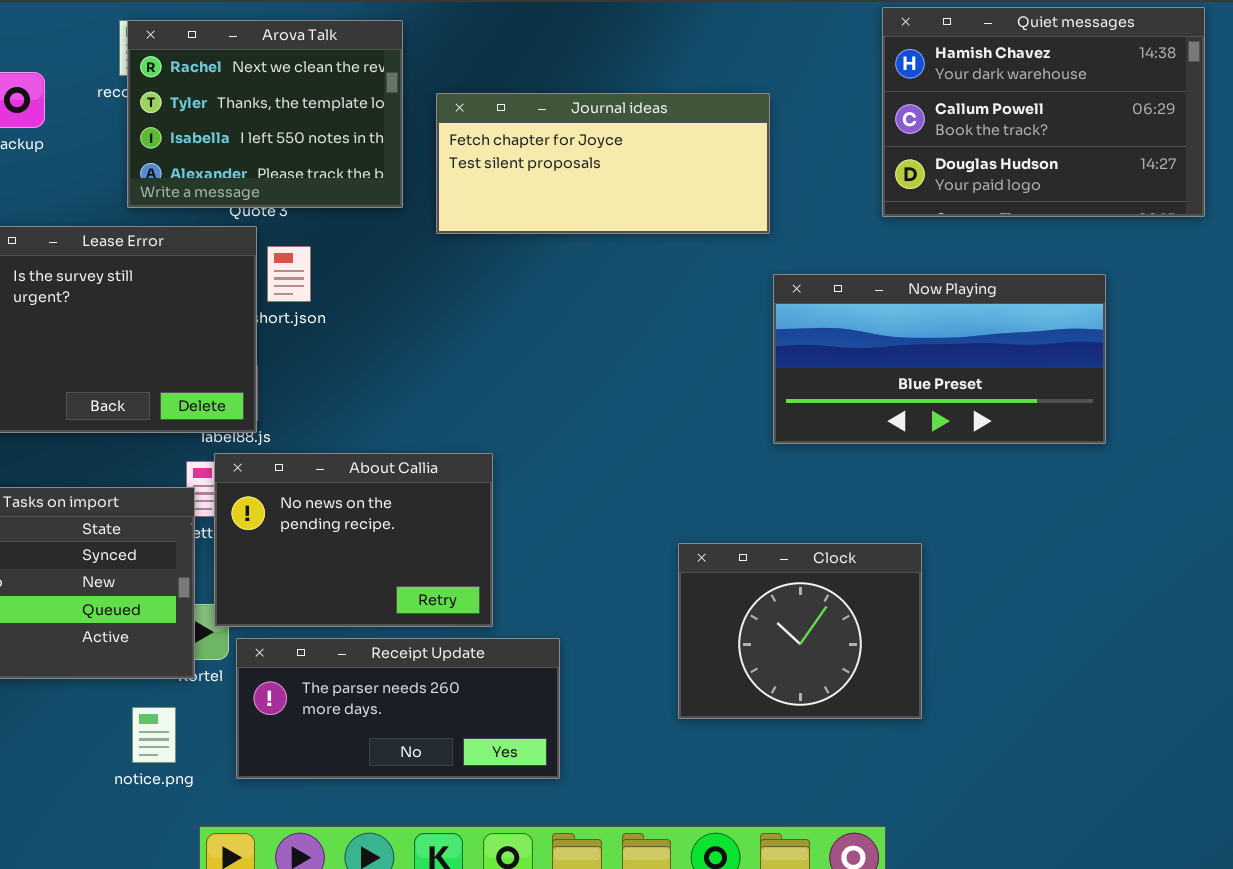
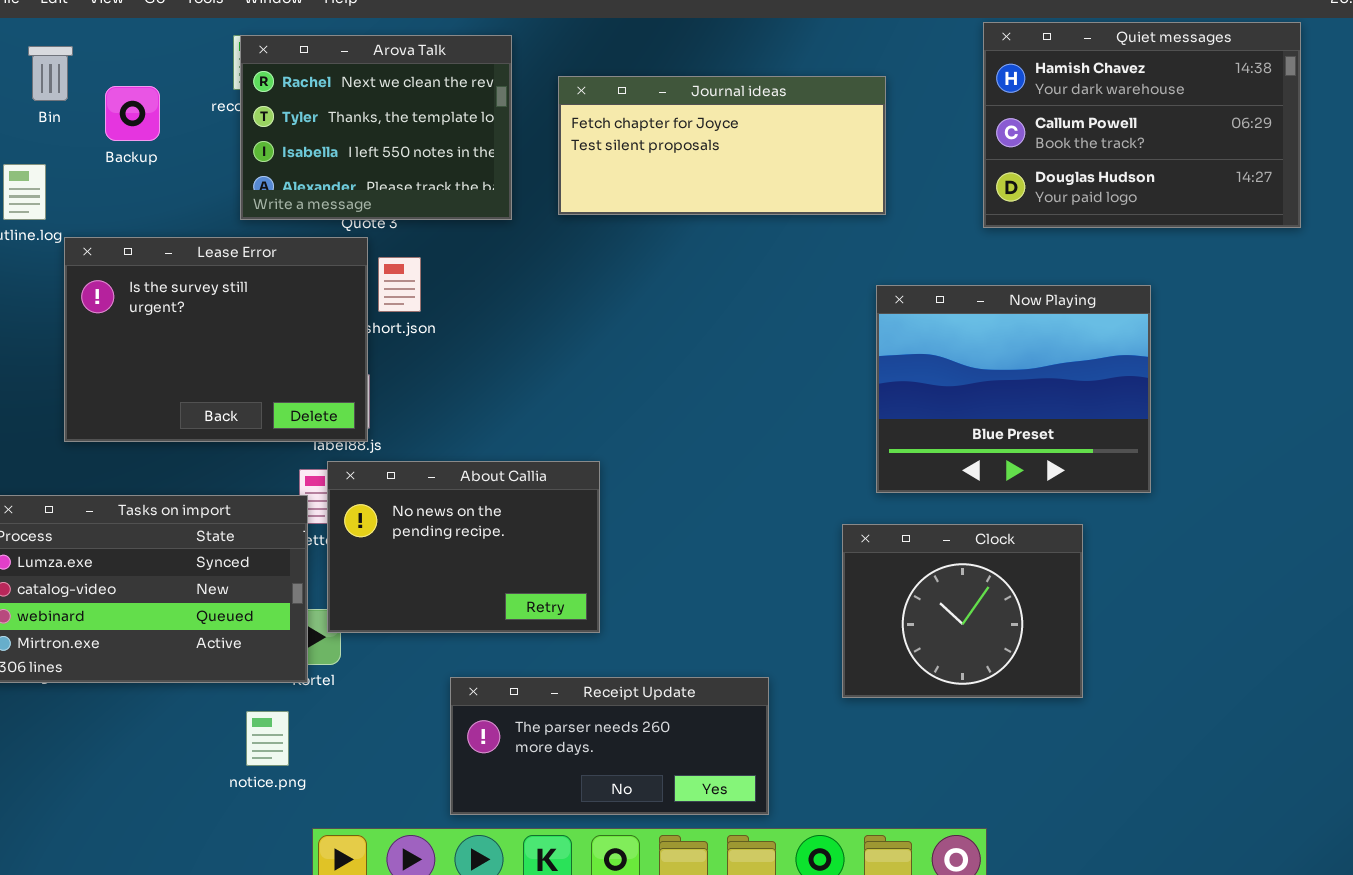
Journal ideas: [436,93,770,234] -> [558,76,886,215], moved
Now Playing: [773,274,1106,444] -> [876,285,1151,493], resized
Clock: [678,543,922,719] -> [842,524,1083,698], moved
Receipt Update: [236,638,560,779] -> [450,677,769,815], moved

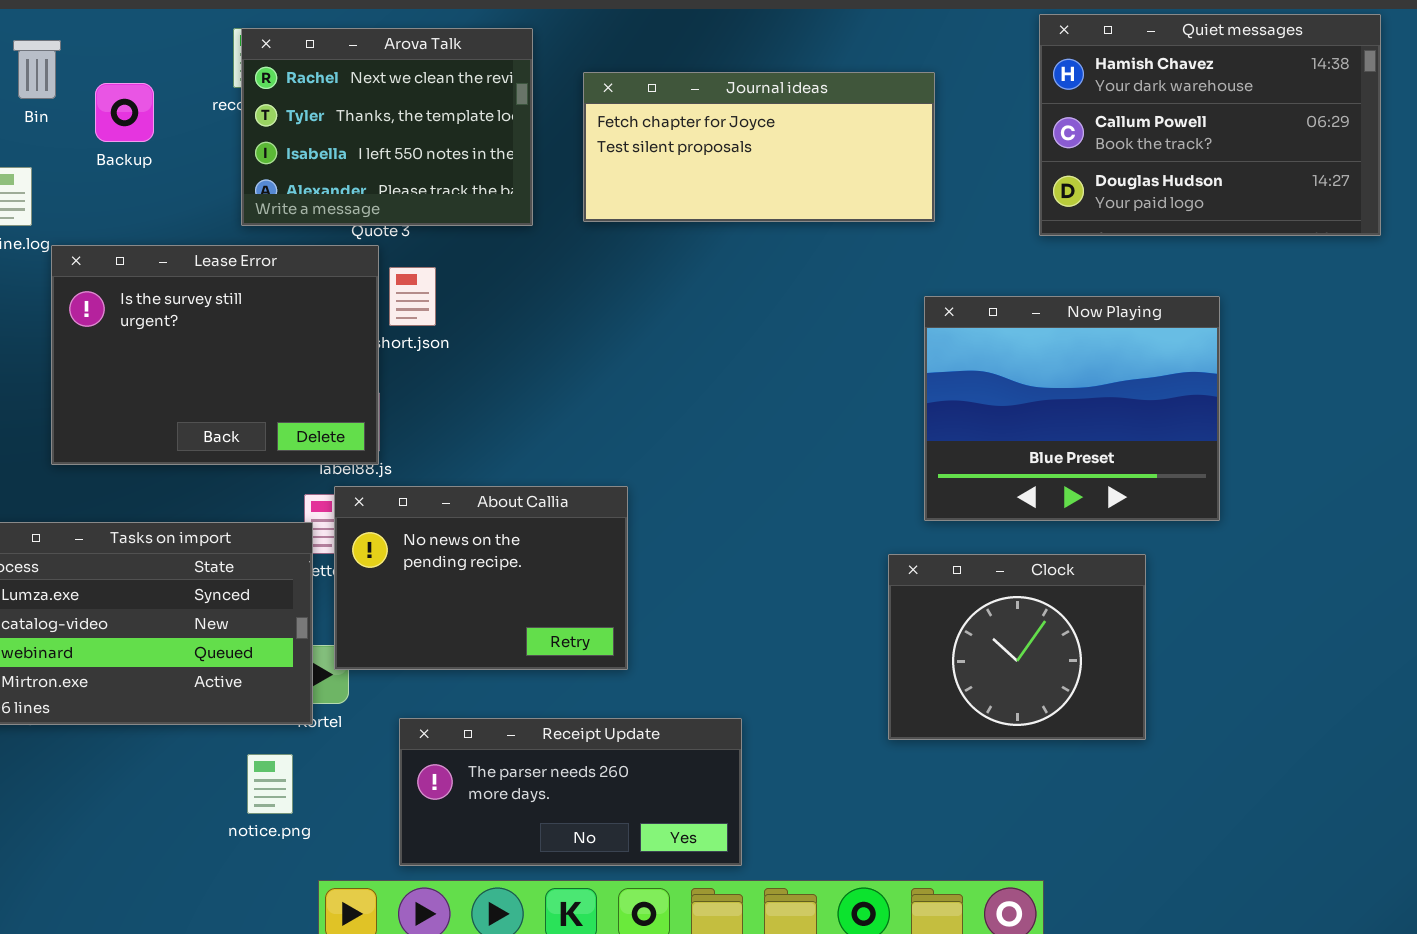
Receipt Update: [450,677,769,815] -> [399,718,742,866], moved

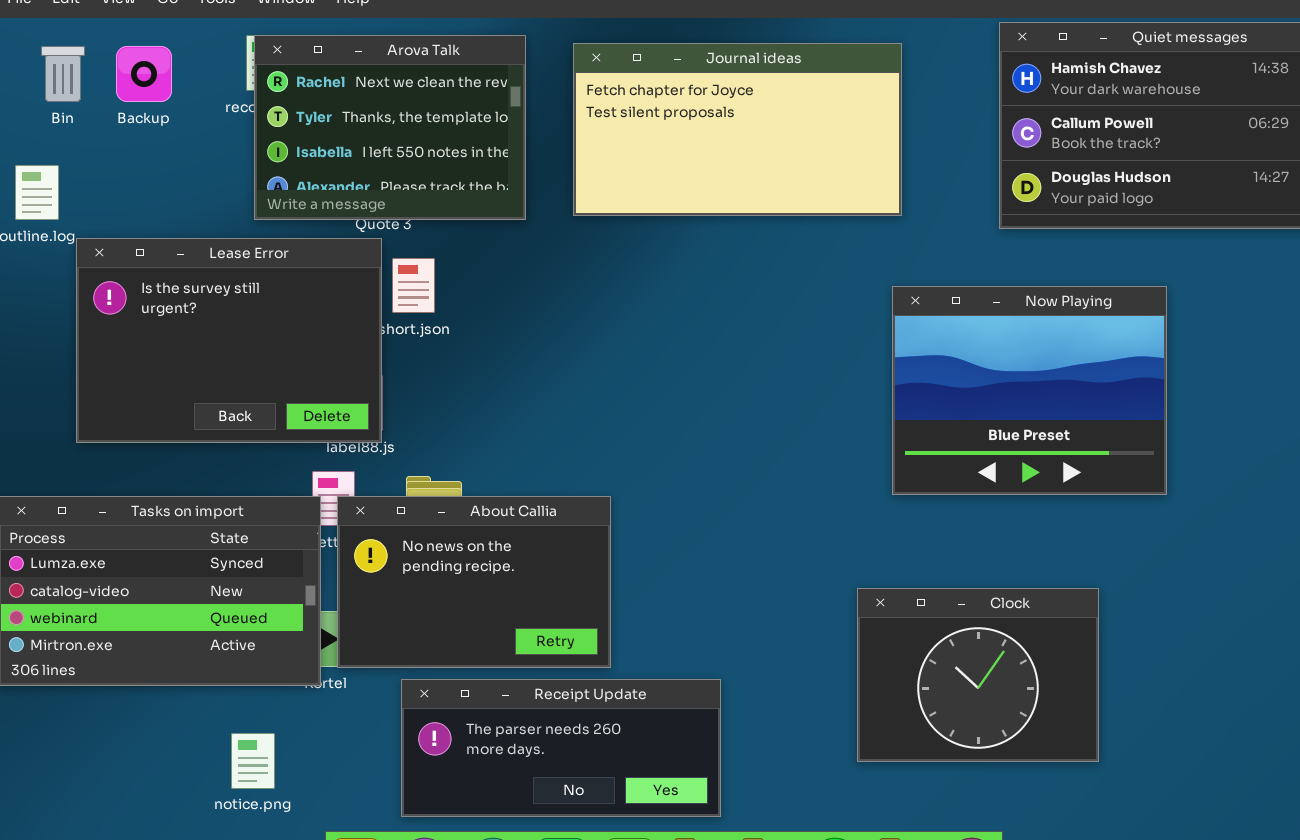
Journal ideas: [583,72,935,222] -> [573,43,902,216], resized
Backup: [95,83,154,142] -> [116,46,172,102], moved
About Callia: [334,486,628,670] -> [337,496,611,668], moved
Clock: [888,554,1146,740] -> [857,588,1099,762], moved
notice.png: [247,754,293,814] -> [231,733,275,789], moved

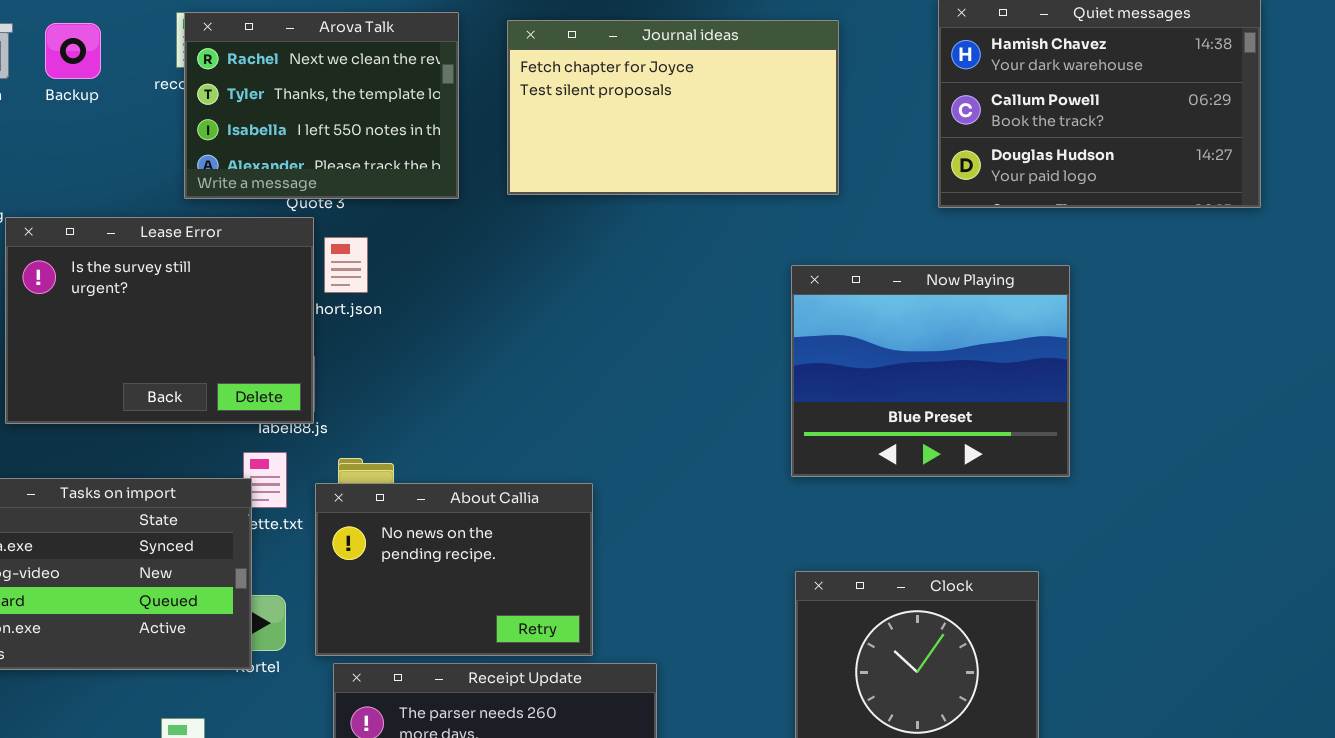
Now Playing: [892,286,1167,495] -> [791,265,1070,477], moved
About Callia: [337,496,611,668] -> [315,483,593,656], moved

